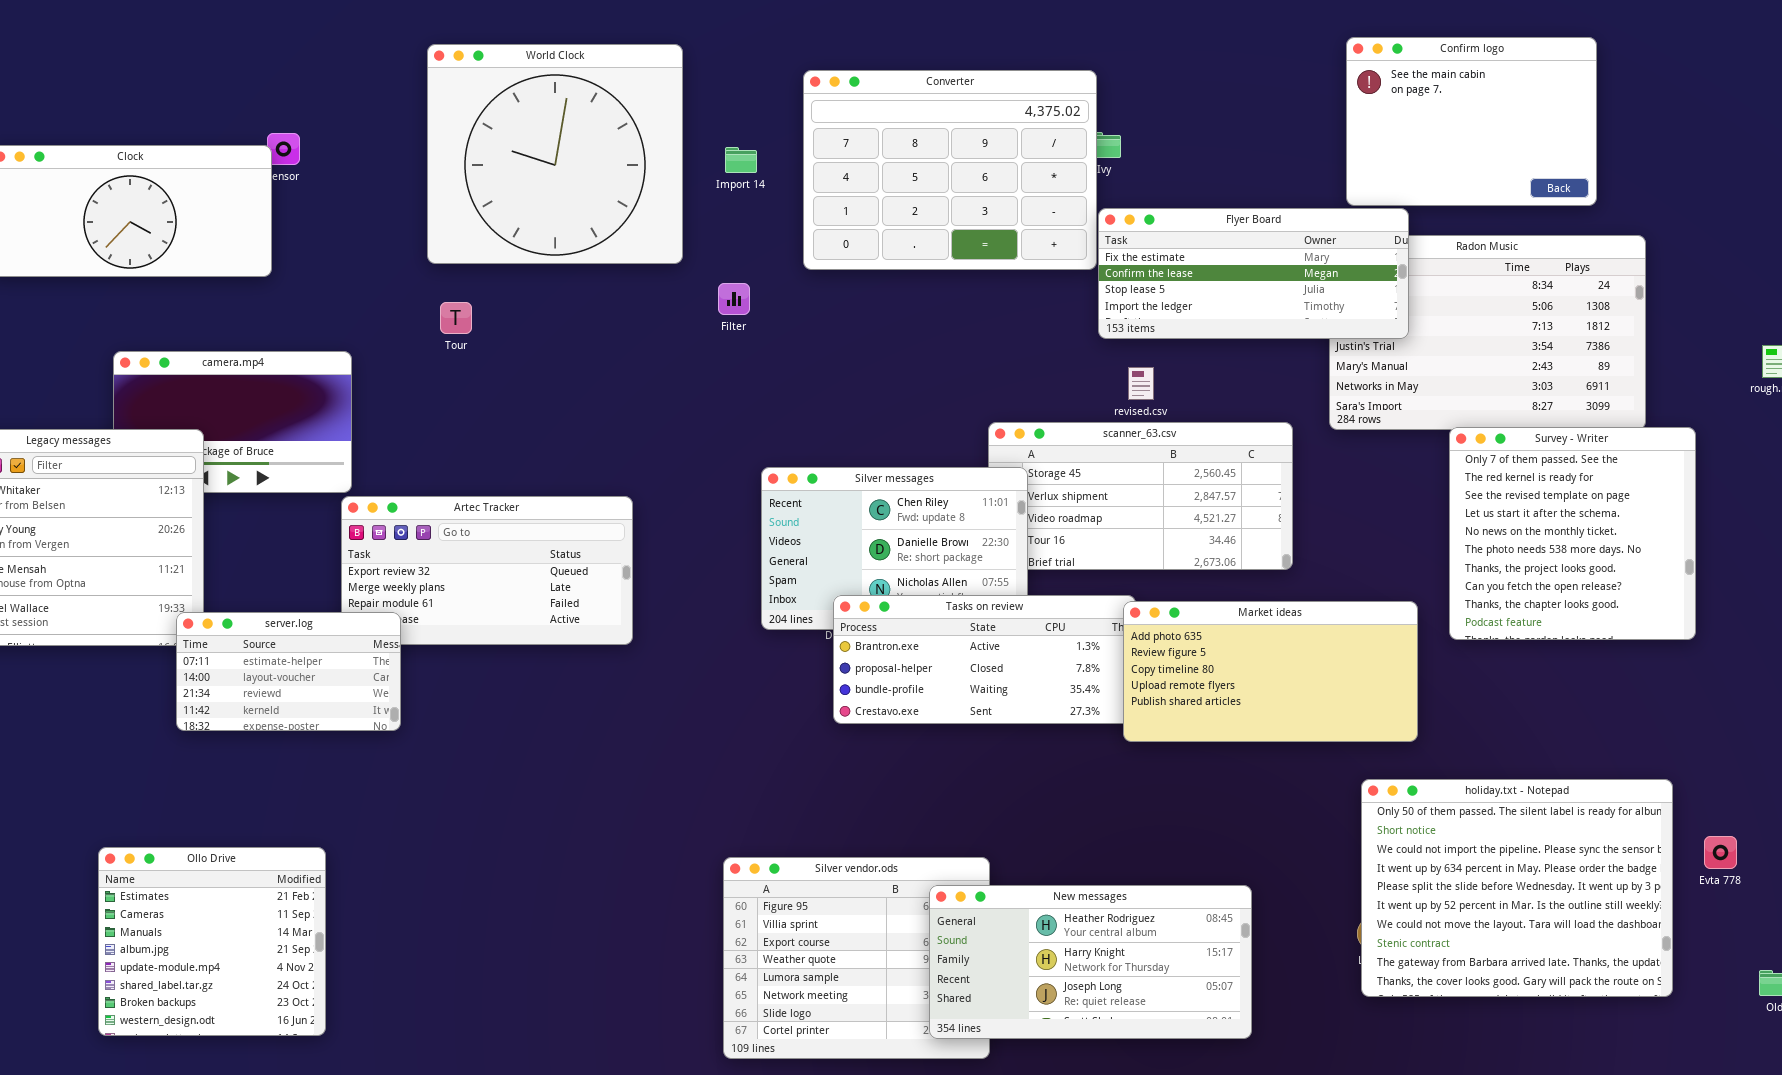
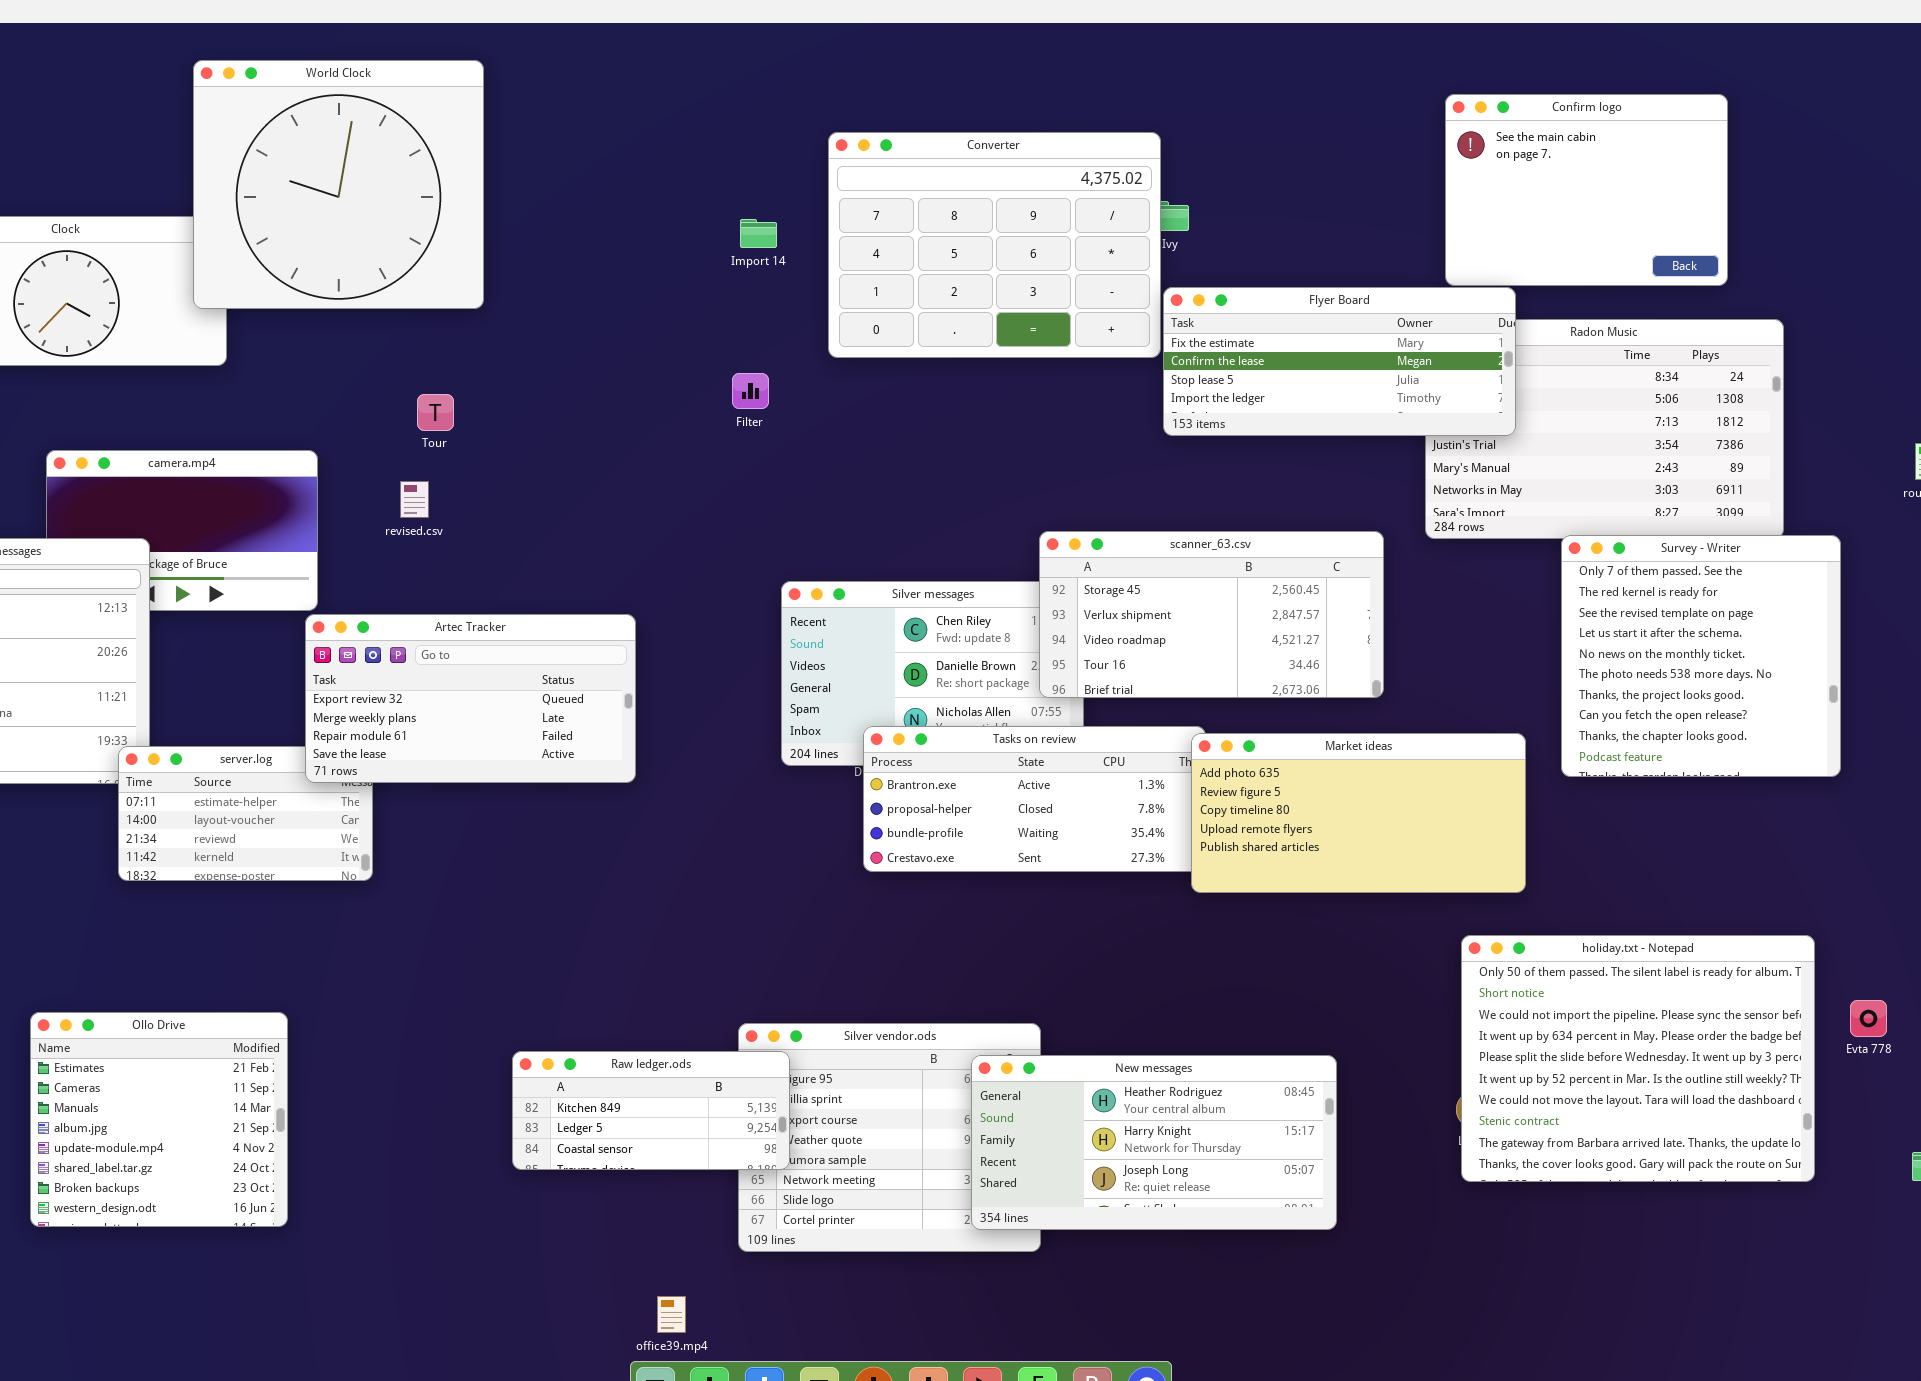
World Clock: [427,44,683,264] -> [193,60,484,309], moved
revised.csv: [1128,367,1154,400] -> [400,481,429,518], moved
scanner_63.csv: [988,422,1293,570] -> [1039,531,1384,698], raised
Artec Tracker: [341,496,633,645] -> [305,614,636,783], raised
Raw ledger.ods: none -> [512,1051,790,1170], opened

